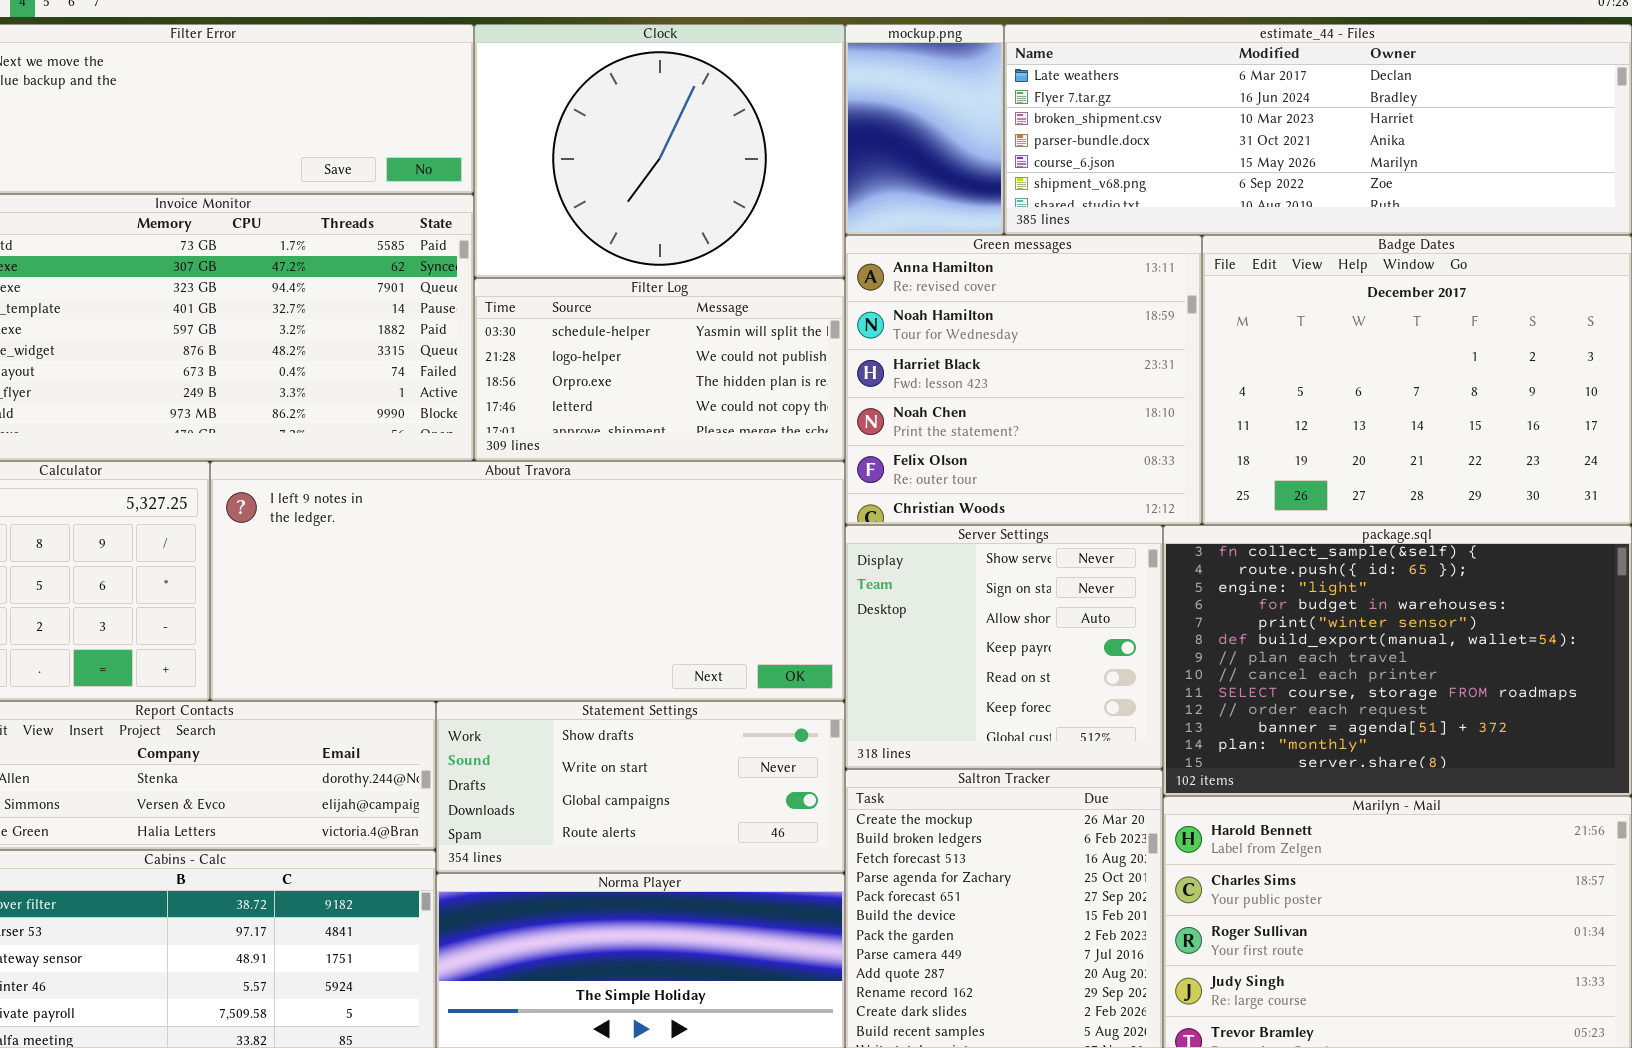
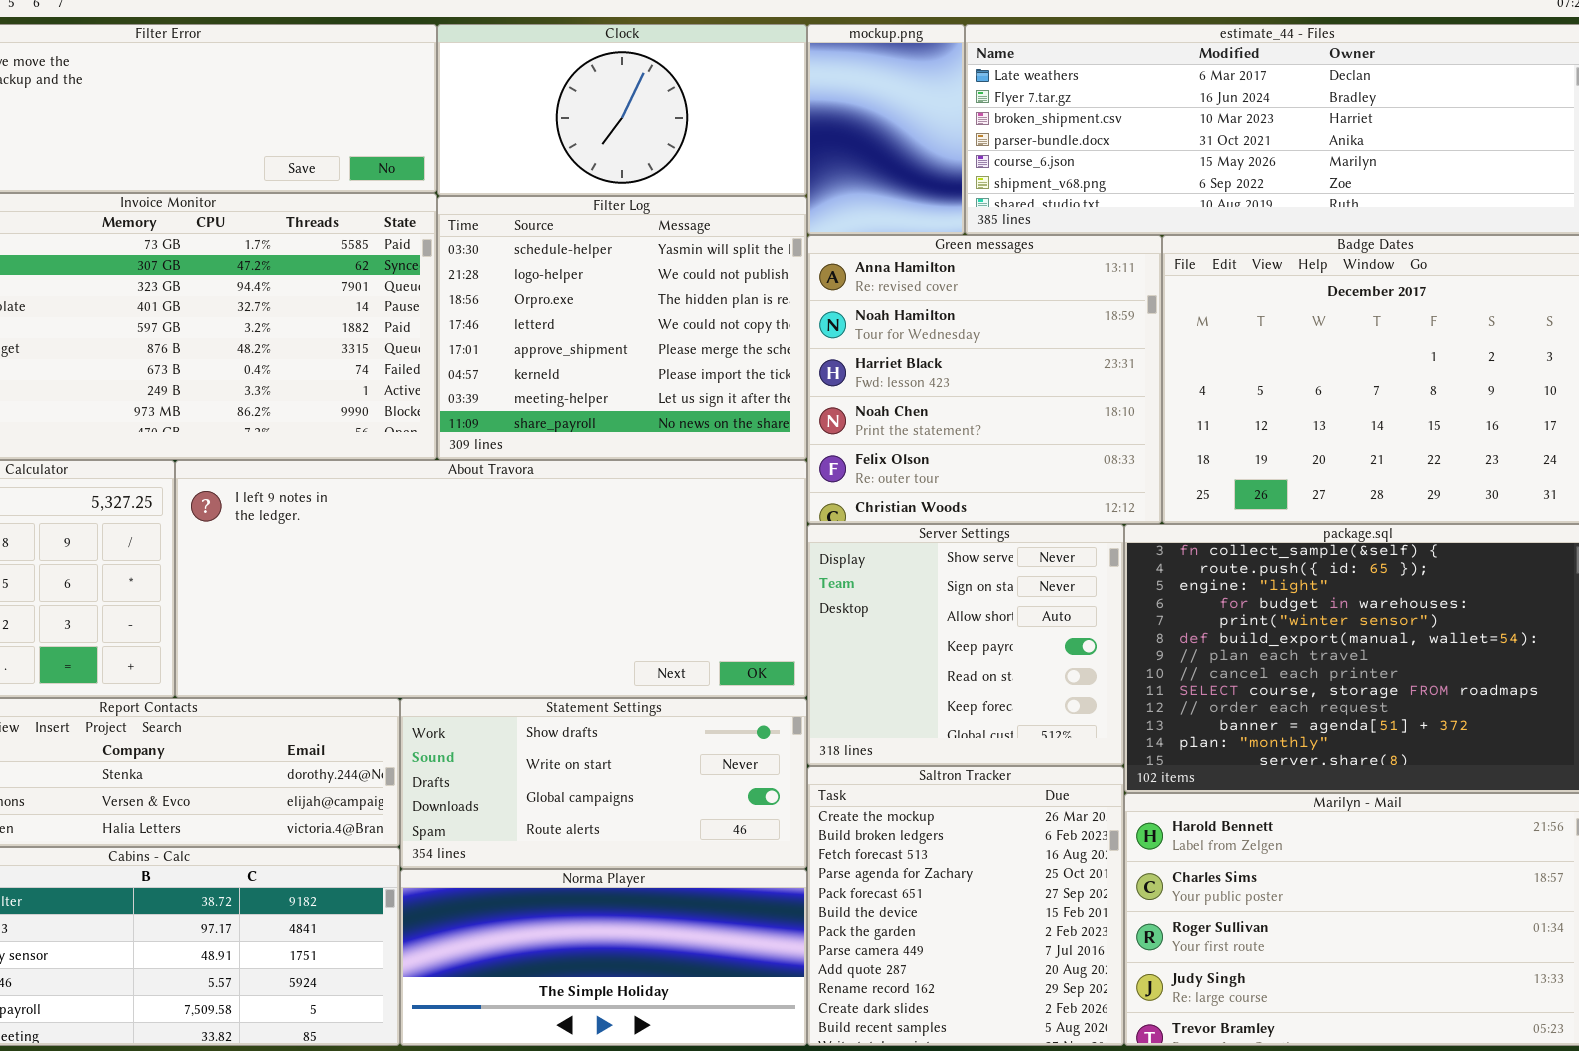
Clock: [474,24,845,278] -> [437,24,807,196], resized
Filter Log: [474,278,845,461] -> [437,196,807,460], resized

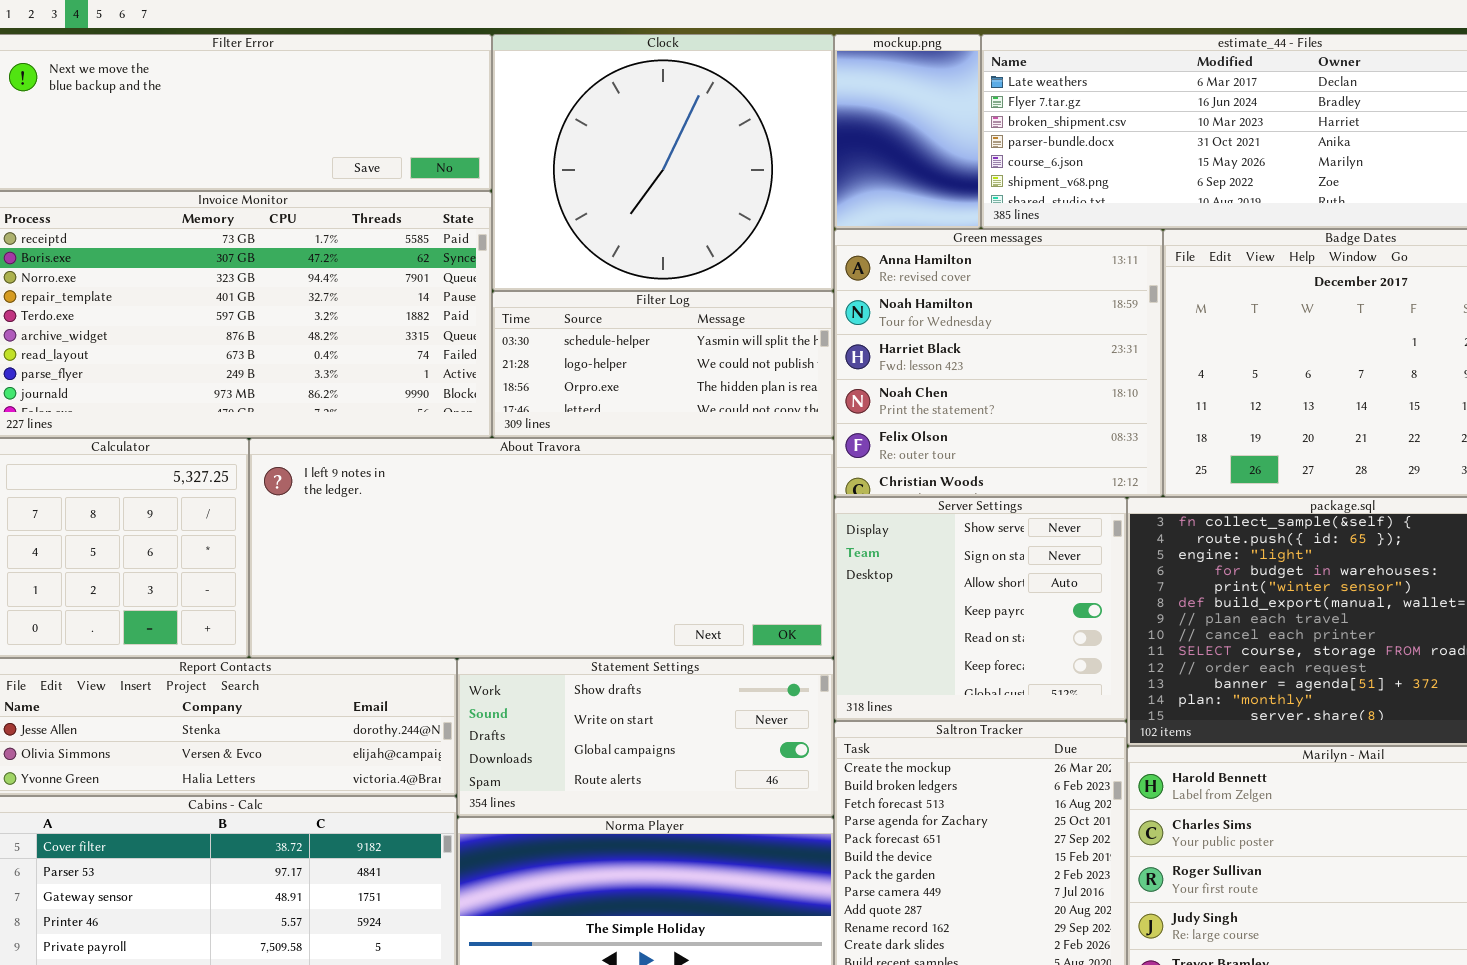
Clock: [437,24,807,196] -> [492,34,834,291], resized
Filter Log: [437,196,807,460] -> [492,291,834,438], resized

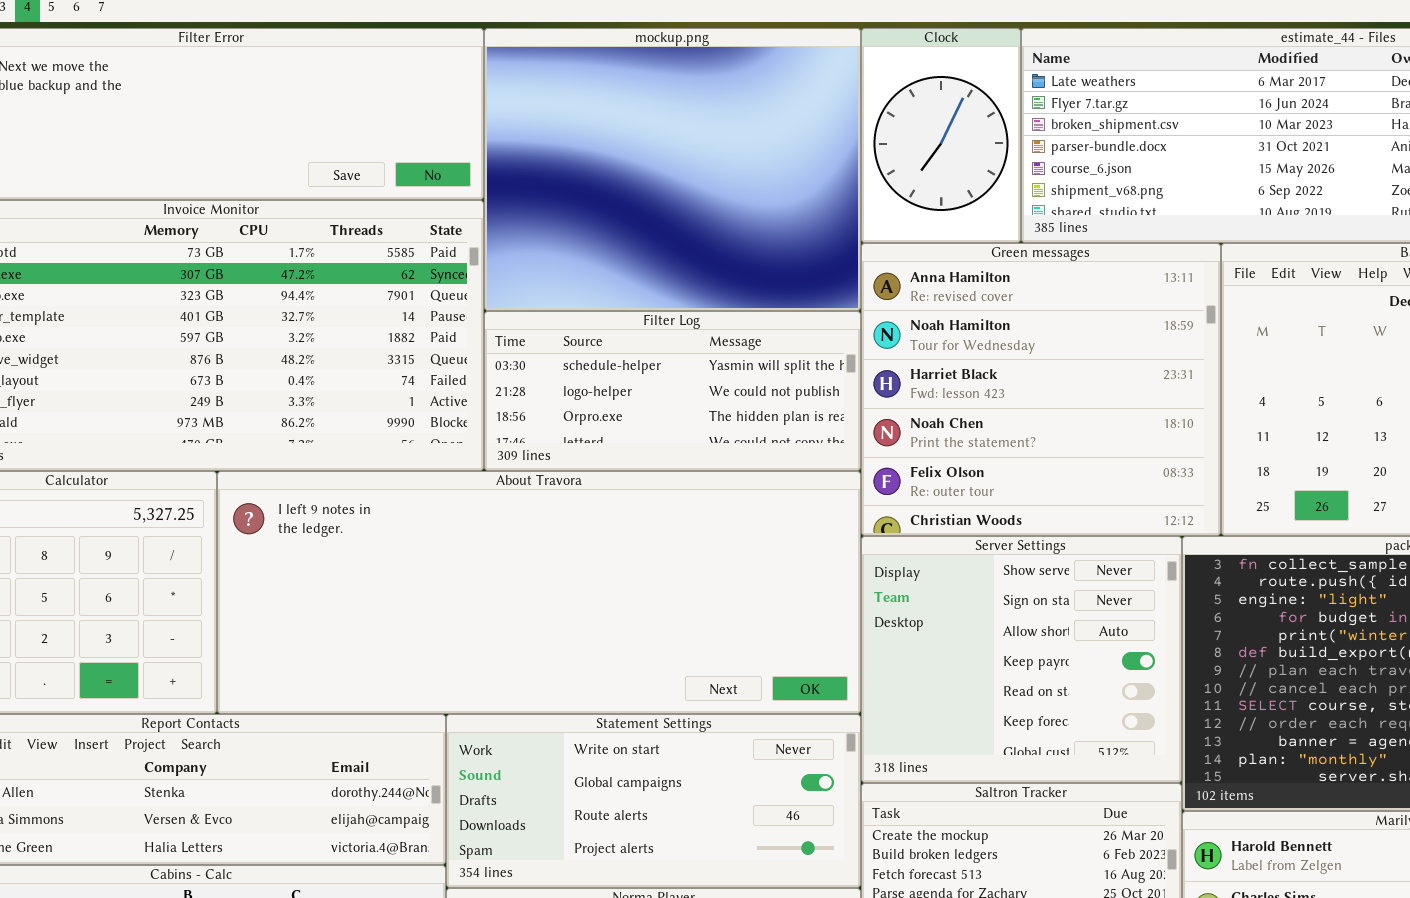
Clock: [492,34,834,291] -> [861,28,1021,243], moved, resized
mockup.png: [834,34,981,229] -> [484,28,861,311], moved, resized
Statement Settings: [457,658,834,817] -> [446,714,861,888], scrolled down 1 row

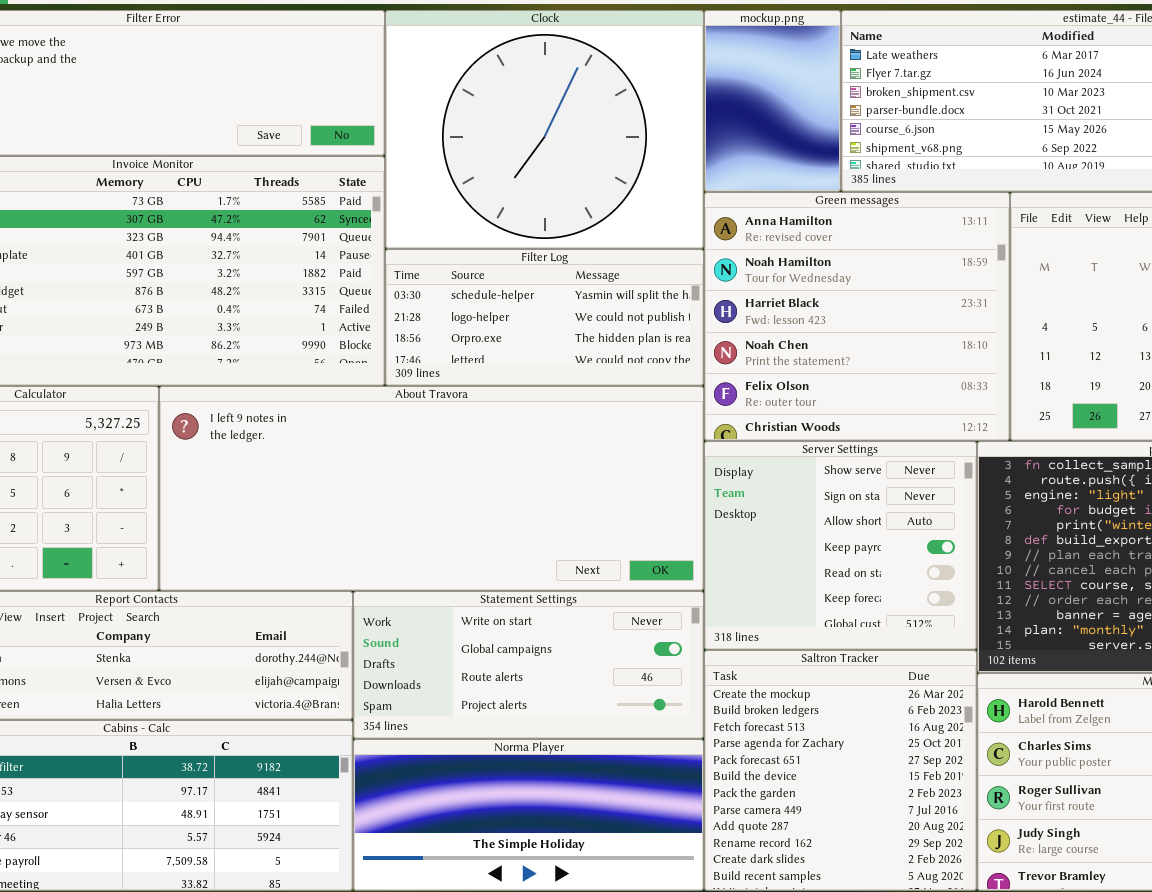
mockup.png: [484,28,861,311] -> [704,10,841,192], moved, resized
Clock: [861,28,1021,243] -> [385,10,704,249], moved, resized

